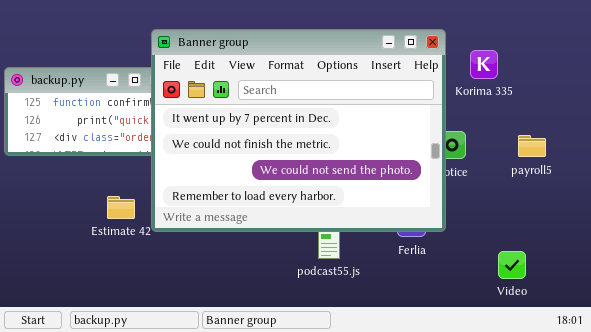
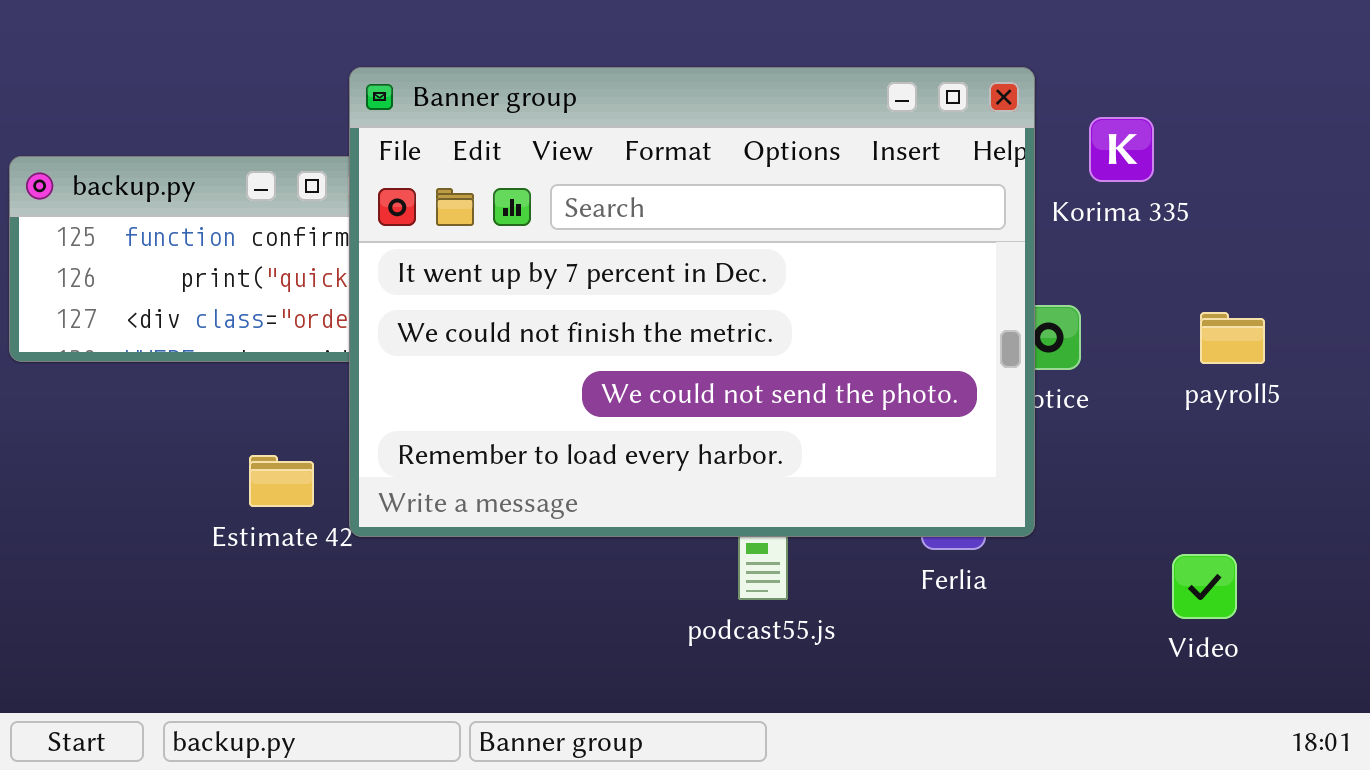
Video: [498,251,526,279] -> [1172,554,1237,619], moved

